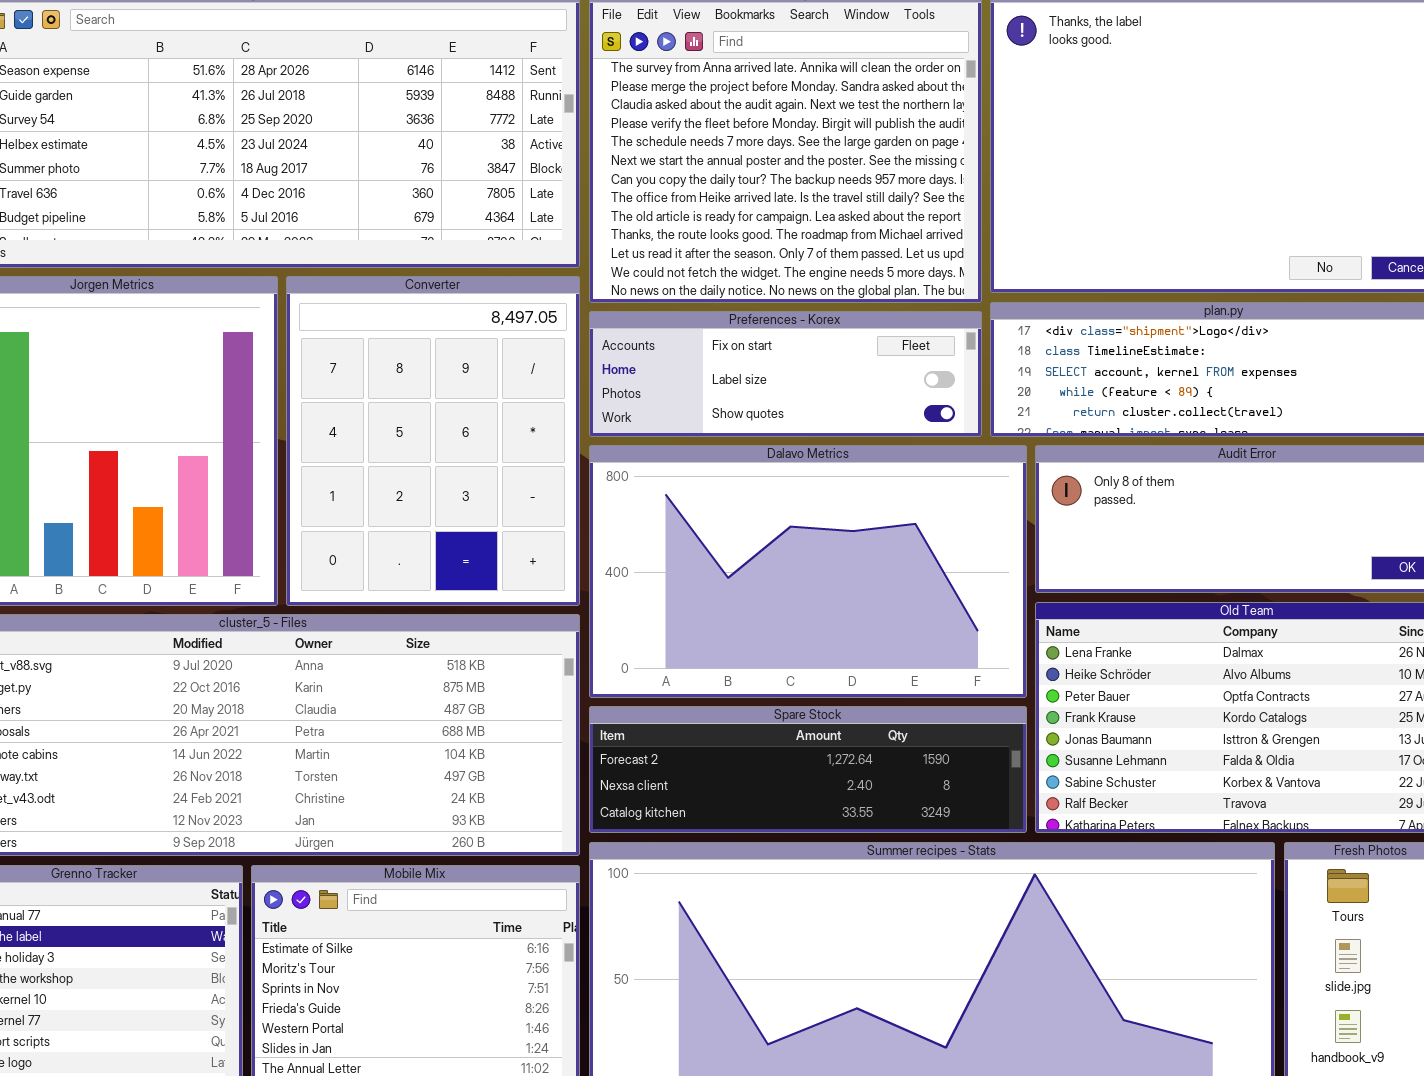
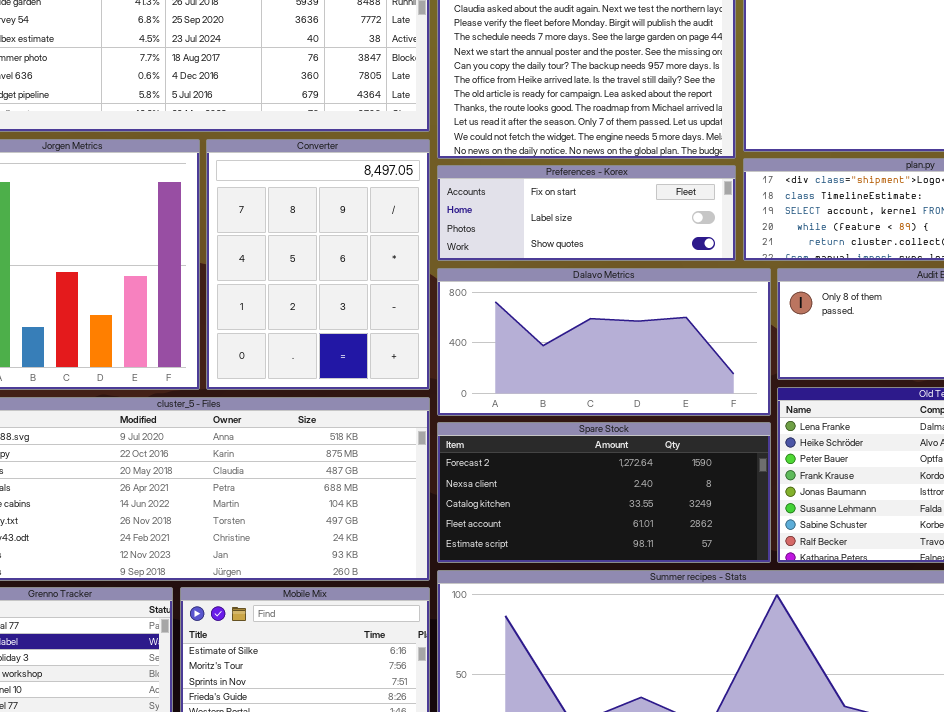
Dalavo Metrics: [589,445,1027,698] -> [437,268,771,416], resized
Spare Stock: [589,706,1027,833] -> [437,422,771,563], resized

